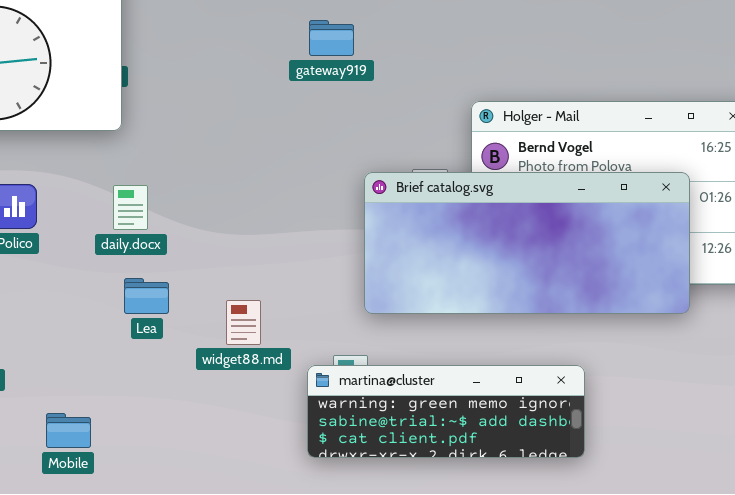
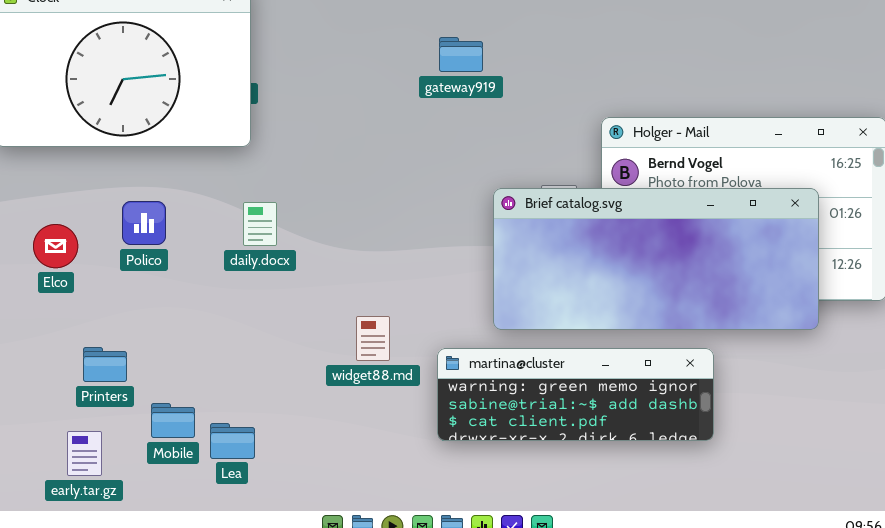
Lea: [124,278,169,314] -> [210,423,255,459], moved
martina@cluster: [307,365,585,458] -> [437,348,714,441], moved
Mobile: [46,413,91,448] -> [151,403,195,438], moved

